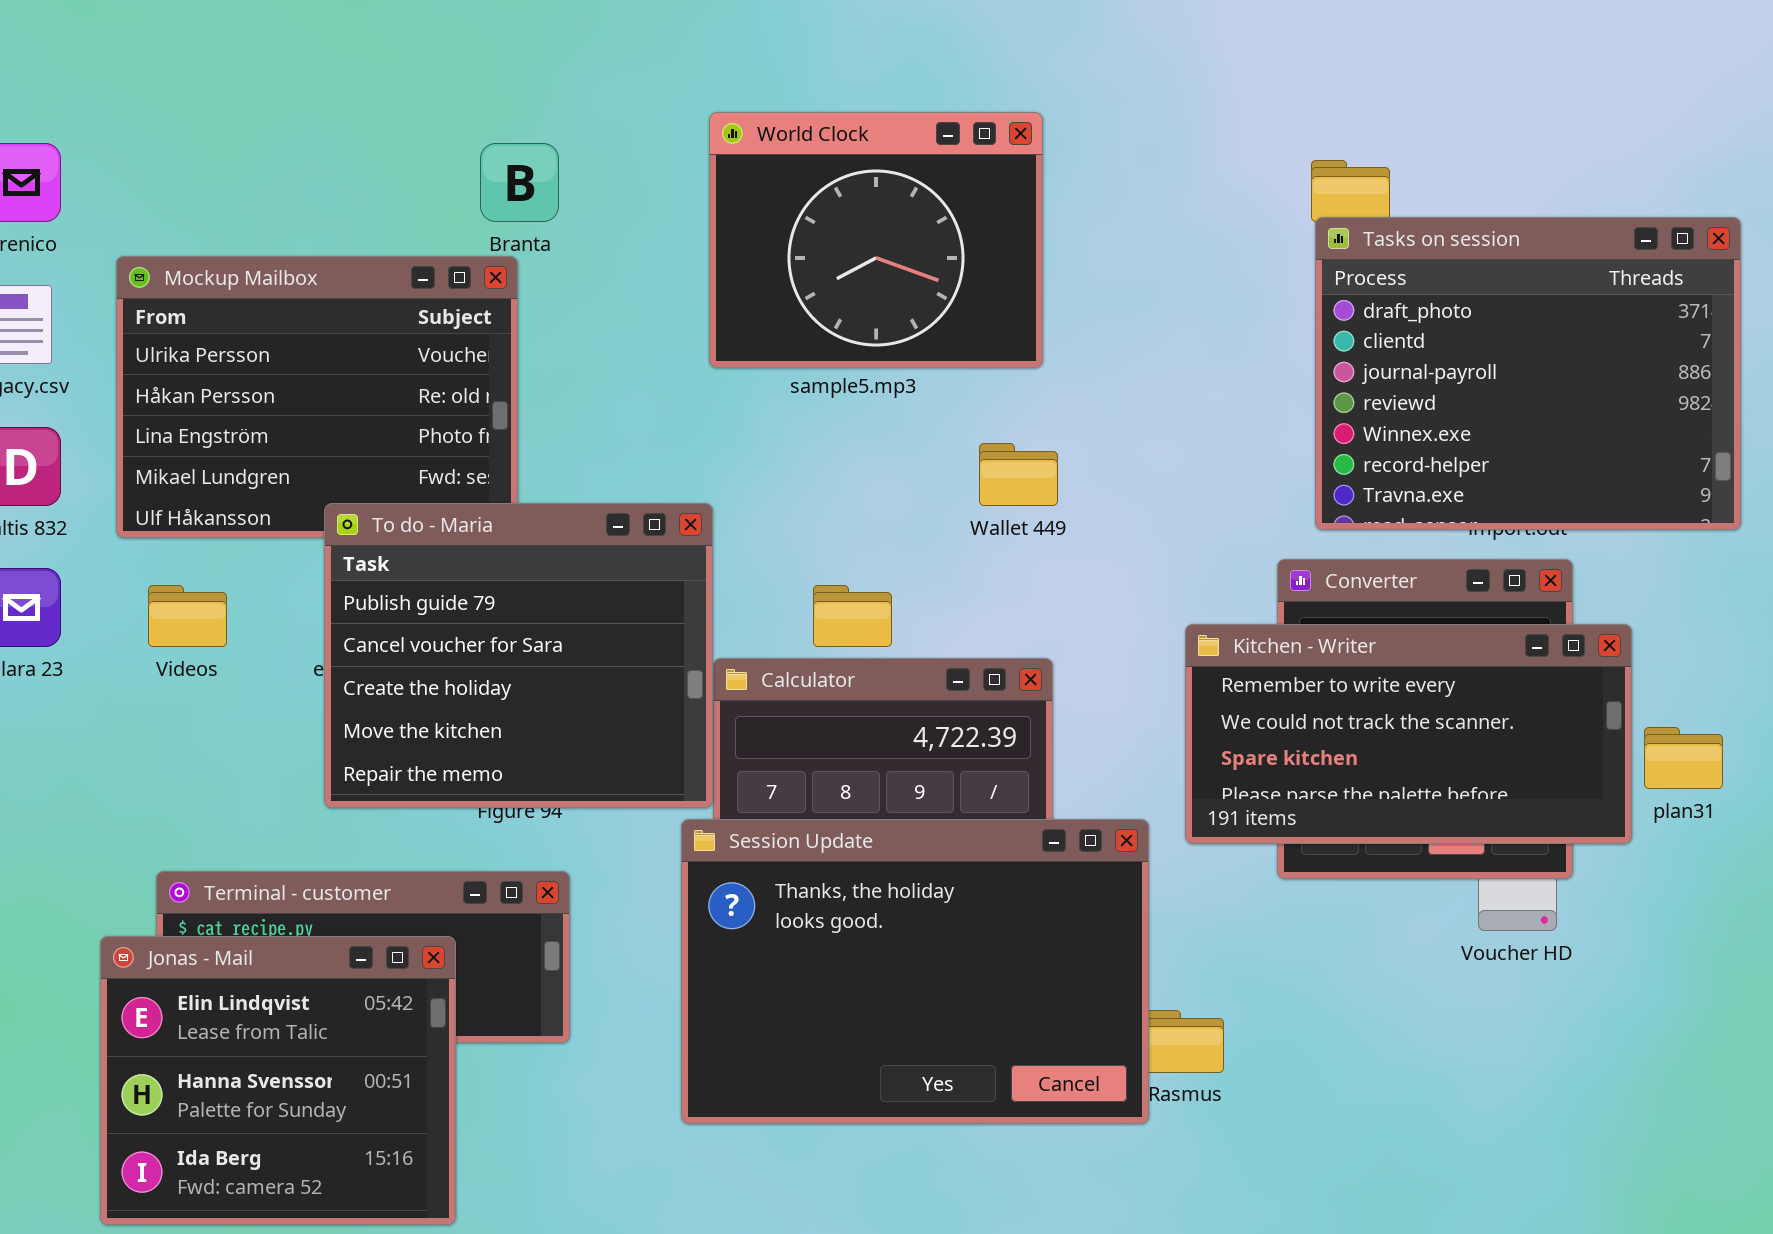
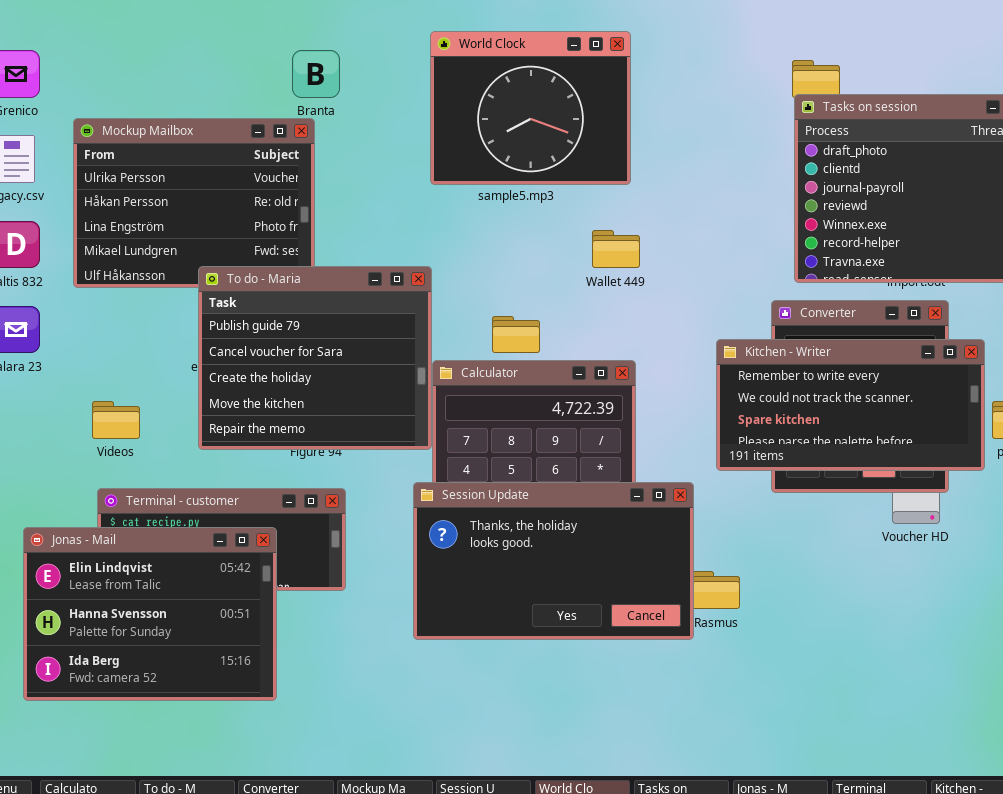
Videos: [148,585,227,647] -> [92,401,140,439], moved
Session Update: [681,819,1149,1124] -> [413,482,694,640], resized
Jonas - Mail: [100,936,456,1225] -> [23,527,277,701], resized

